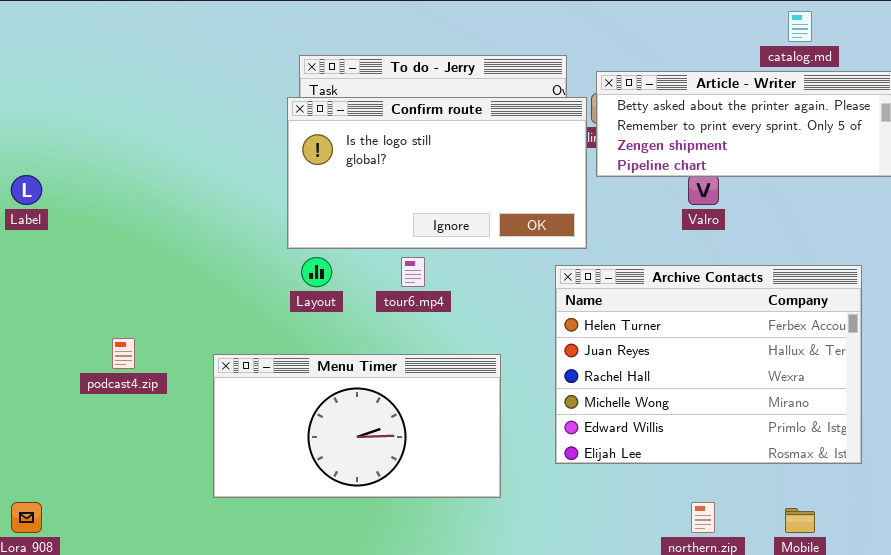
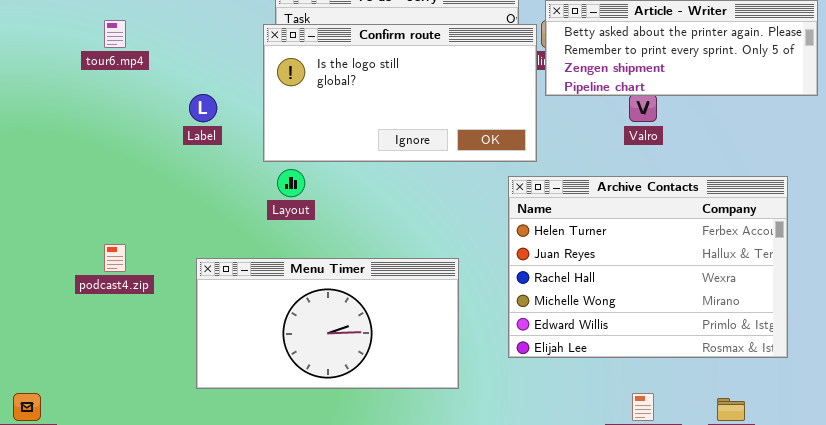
Label: [11,175,42,205] -> [189,94,217,122], moved
tour6.mp4: [401,257,425,287] -> [104,20,126,48], moved

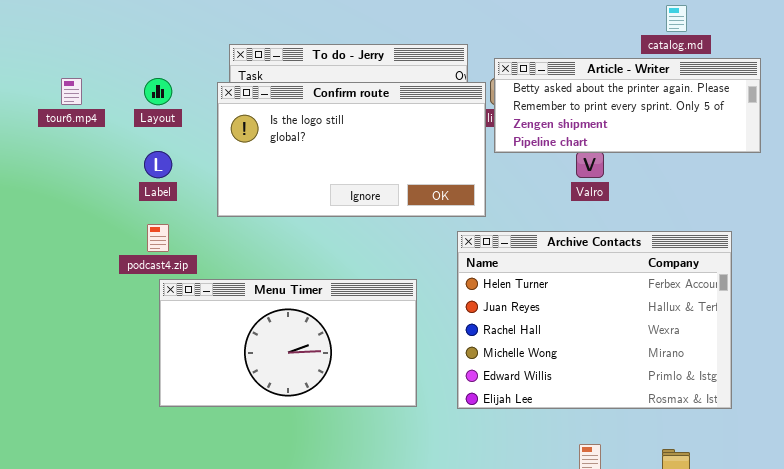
Layout: [277,169,305,197] -> [144,78,172,105], moved
podcast4.zip: [104,244,126,272] -> [147,224,169,252], moved
Menu Timer: [196,258,459,389] -> [159,279,417,407], moved

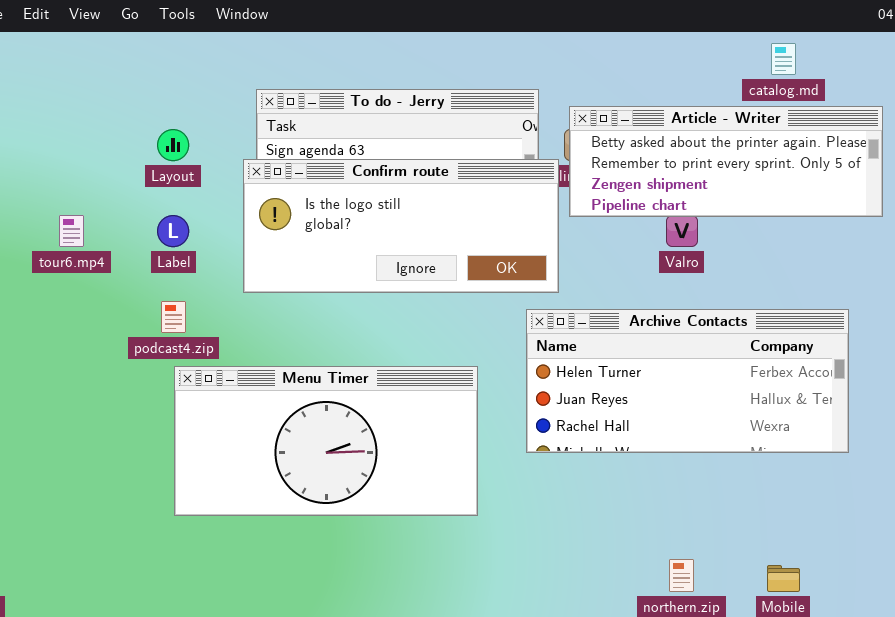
tour6.mp4: [61,78,82,105] -> [59,215,84,247], moved
Confirm route: [217,82,486,217] -> [243,159,559,293], resized
Archive Contacts: [457,231,732,409] -> [526,309,849,453], resized

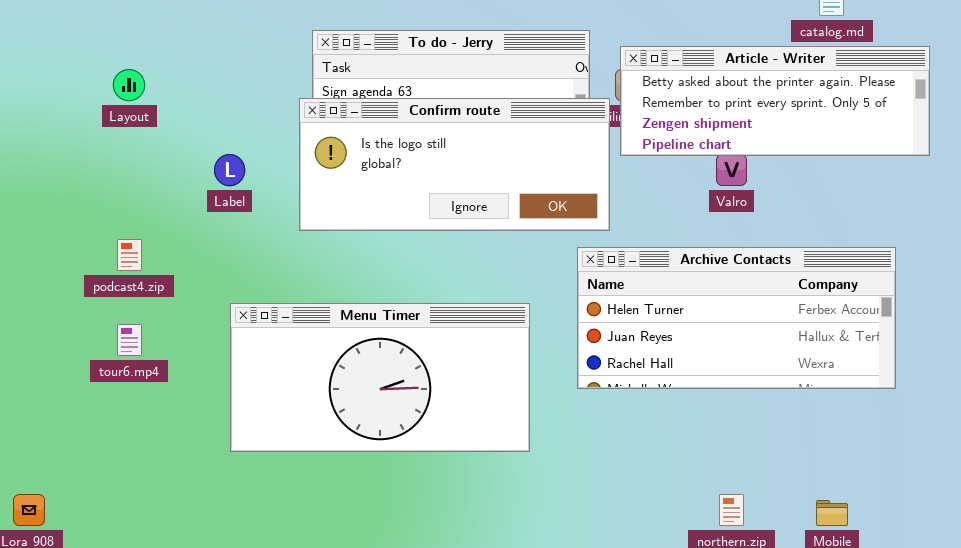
Layout: [157,129,189,161] -> [113,69,145,101], moved
tour6.mp4: [59,215,84,247] -> [117,324,142,356], moved
podcast4.zip: [161,301,186,333] -> [117,239,142,271], moved

